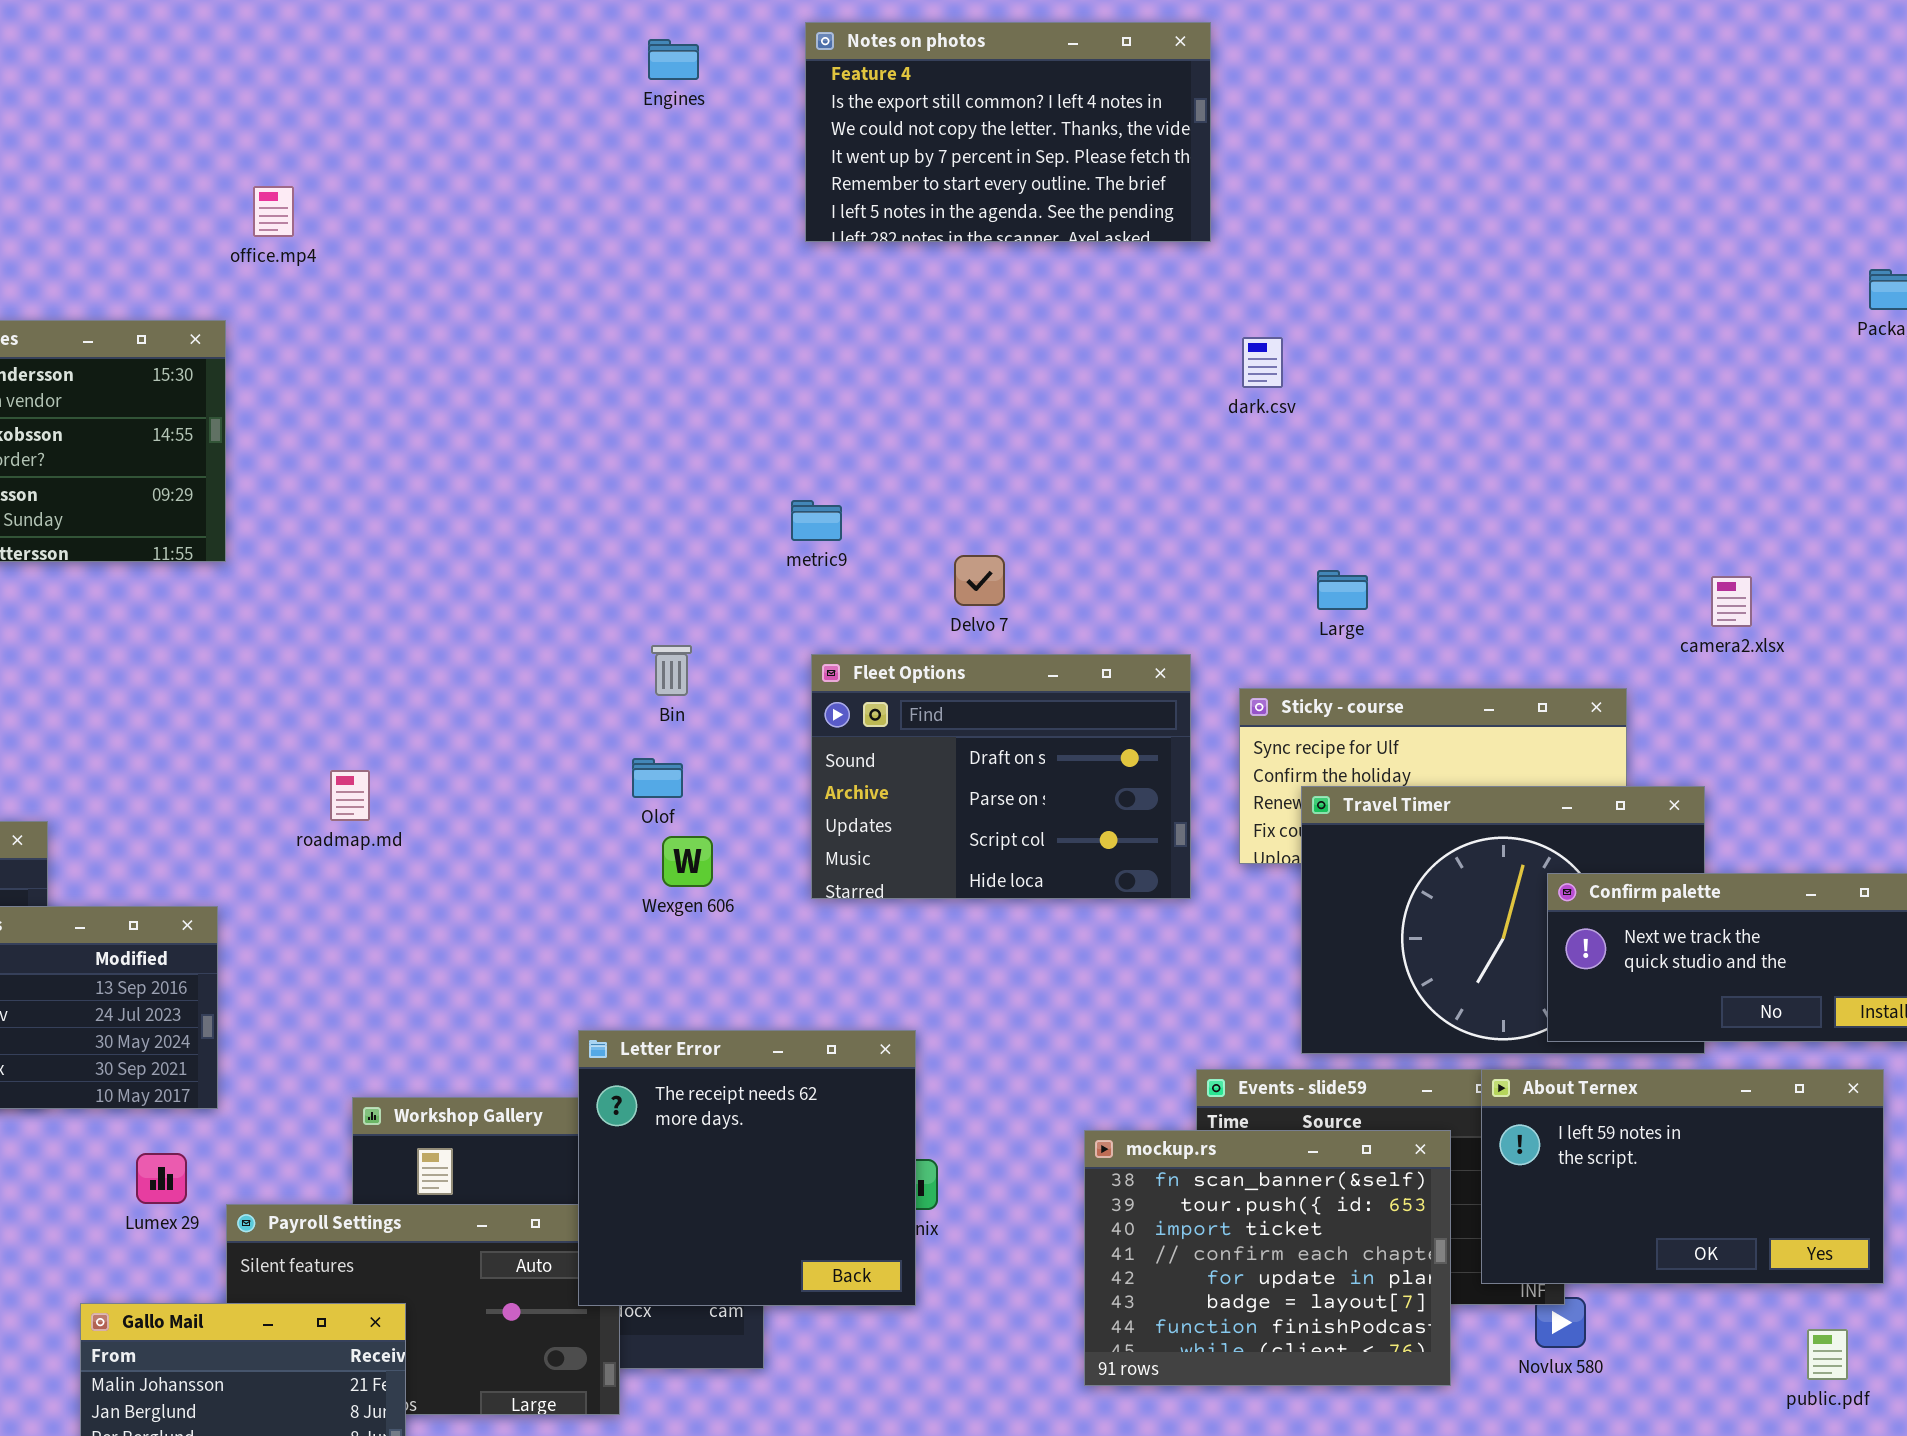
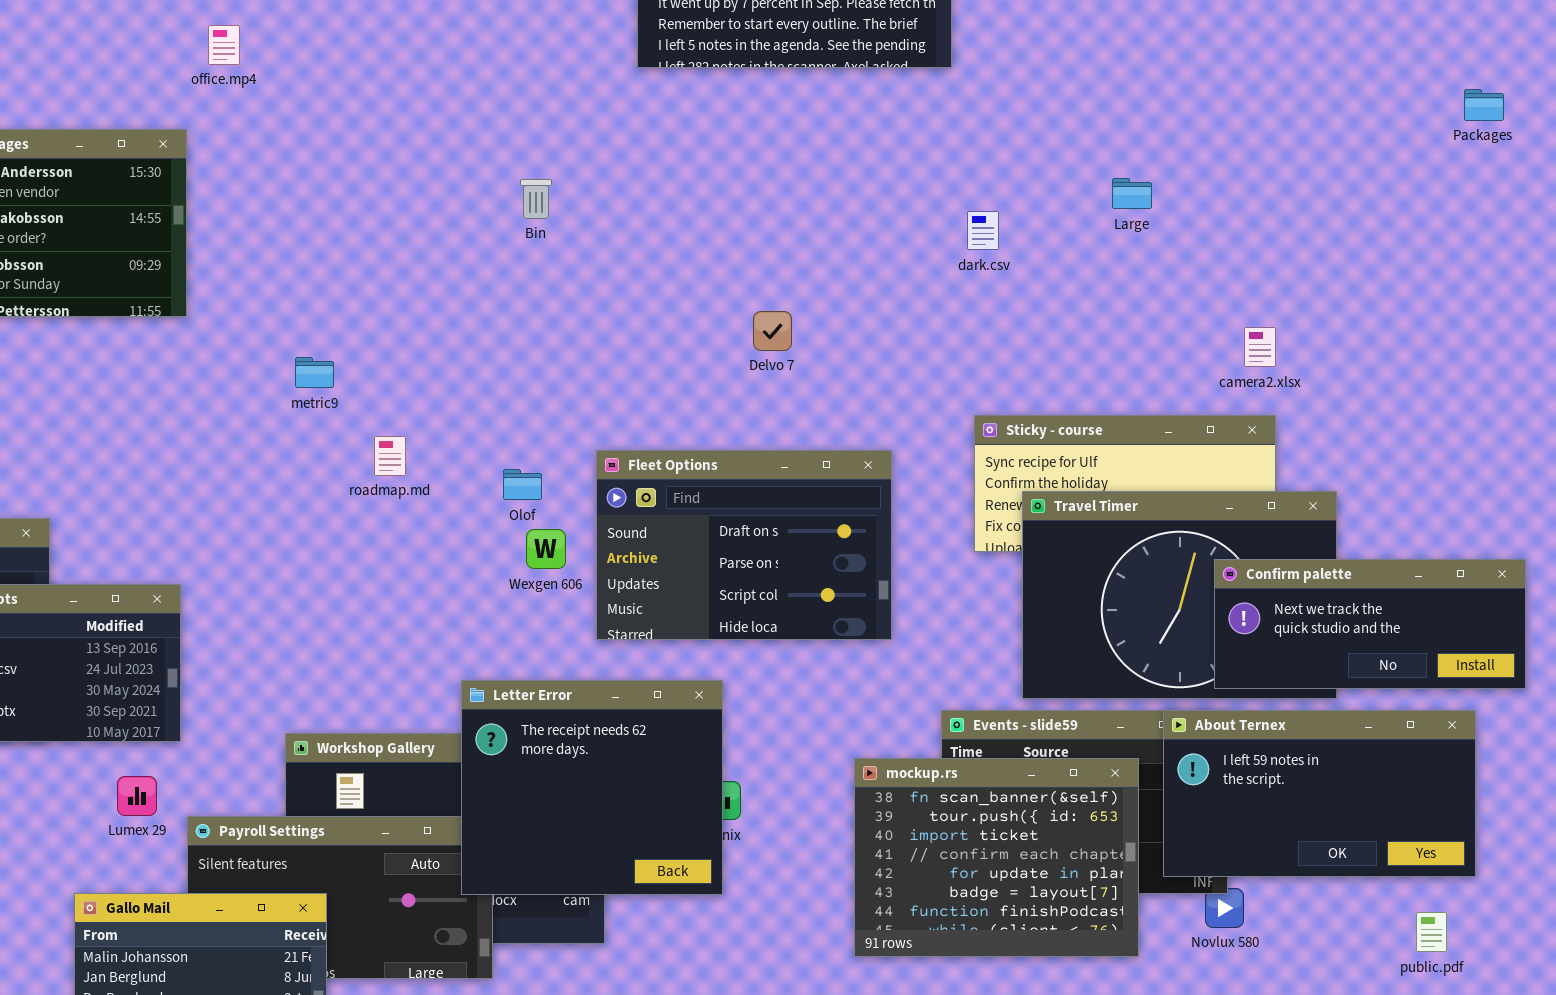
dark.csv: [1242,337,1283,388] -> [967,211,999,250], moved
metric9: [791,500,842,541] -> [295,357,334,388], moved
Large: [1317,570,1368,610] -> [1112,178,1152,209], moved
camera2.xlsx: [1711,576,1752,627] -> [1244,327,1276,367], moved
Bin: [651,645,692,696] -> [520,179,552,219], moved
Fleet Options: [811,654,1191,899] -> [596,450,892,640], moved
roadmap.md: [330,770,370,821] -> [374,436,406,476], moved

